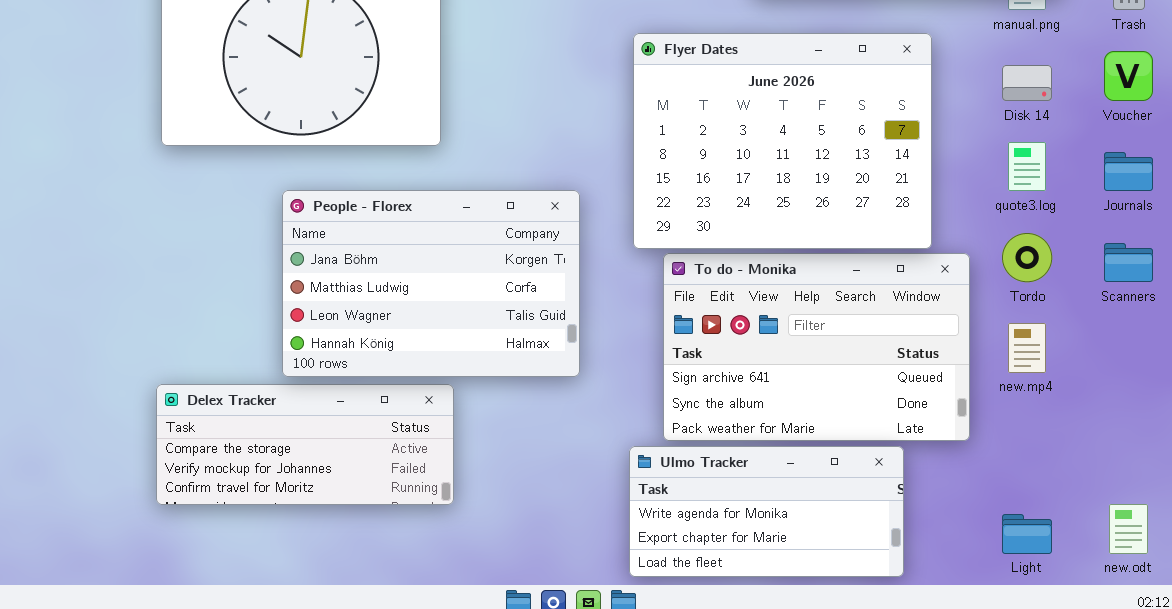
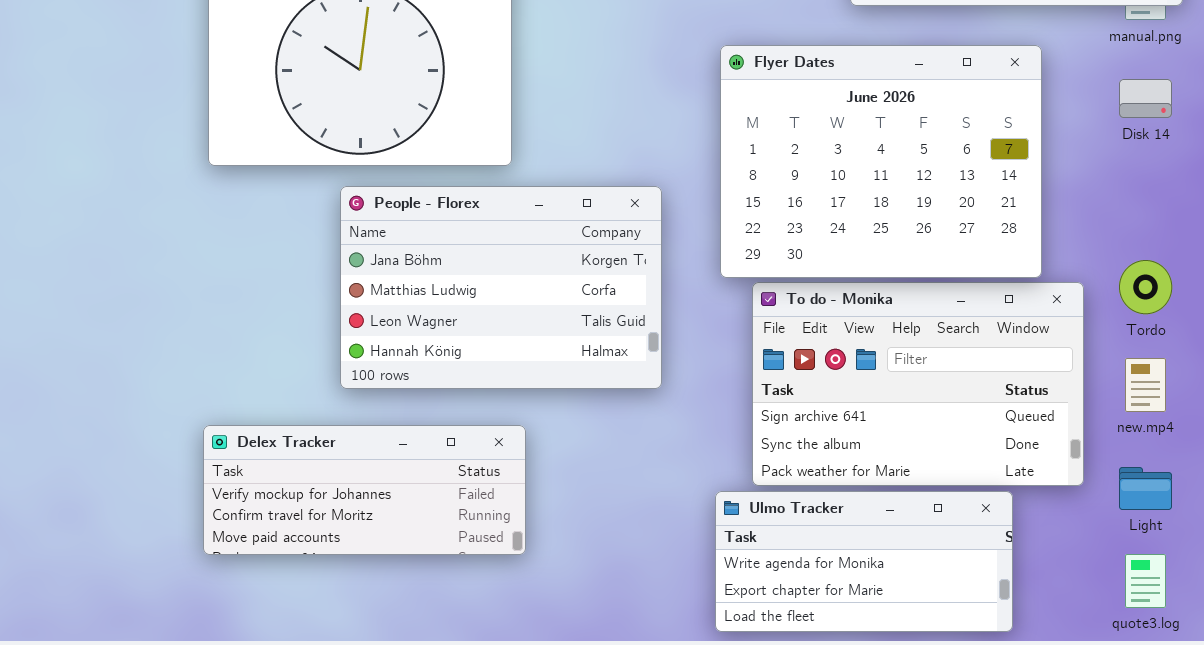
quote3.log: [1008,142,1046,191] -> [1125,554,1166,608], moved
People - Florex: [282,190,580,377] -> [340,186,662,389], moved
Delex Tracker: [156,384,454,505] -> [203,425,526,555], scrolled down 1 row
Light: [1002,514,1052,554] -> [1119,467,1172,510], moved

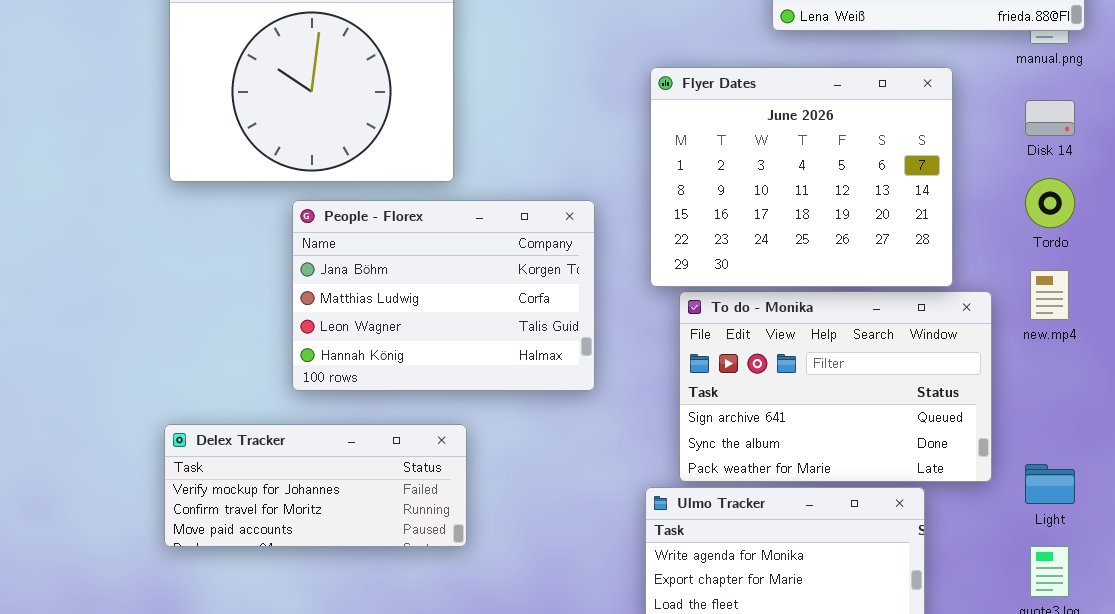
Tordo: [1119,260,1172,314] -> [1025,178,1075,228], moved
new.mp4: [1125,358,1166,412] -> [1030,270,1069,320], moved

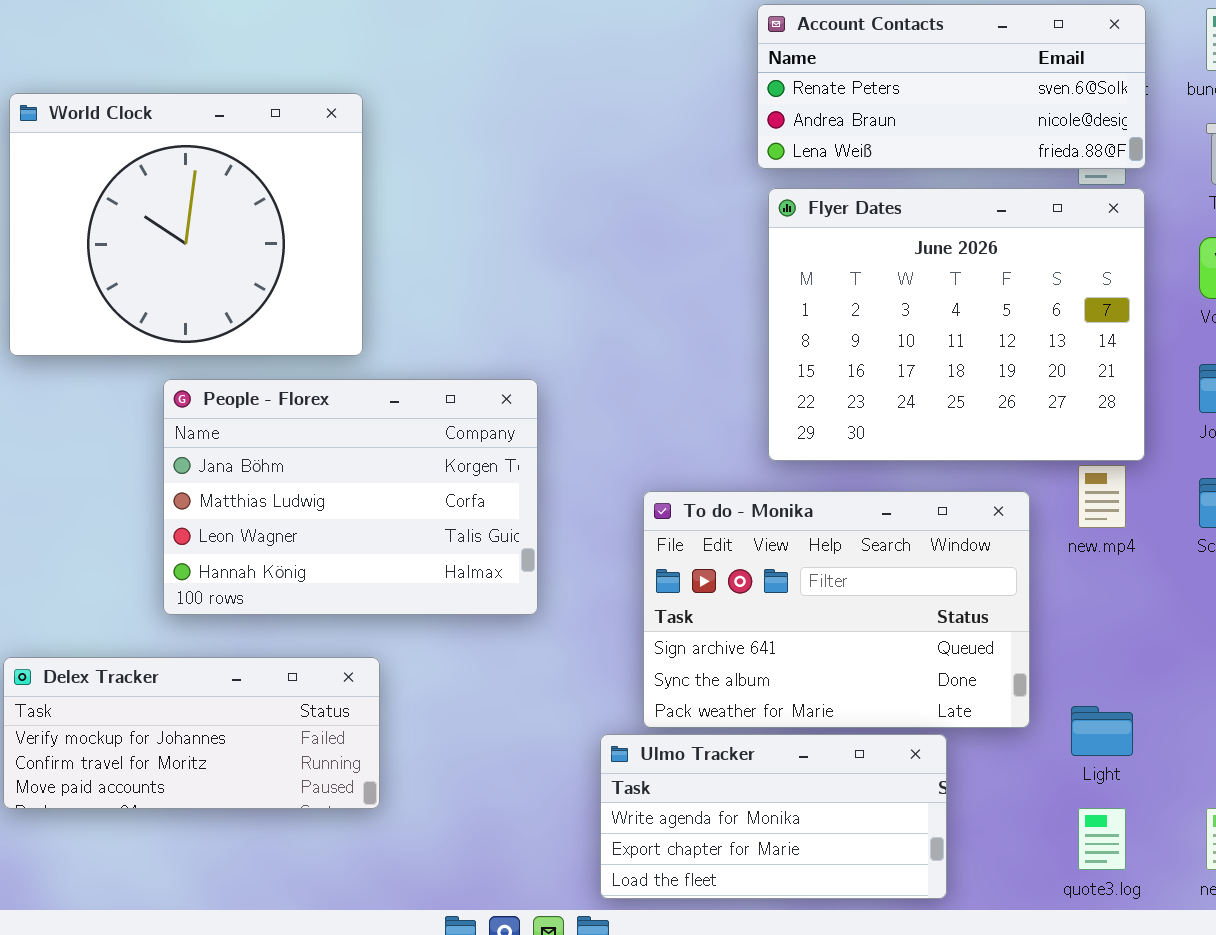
Flyer Dates: [650,67,953,287] -> [768,188,1145,461], moved

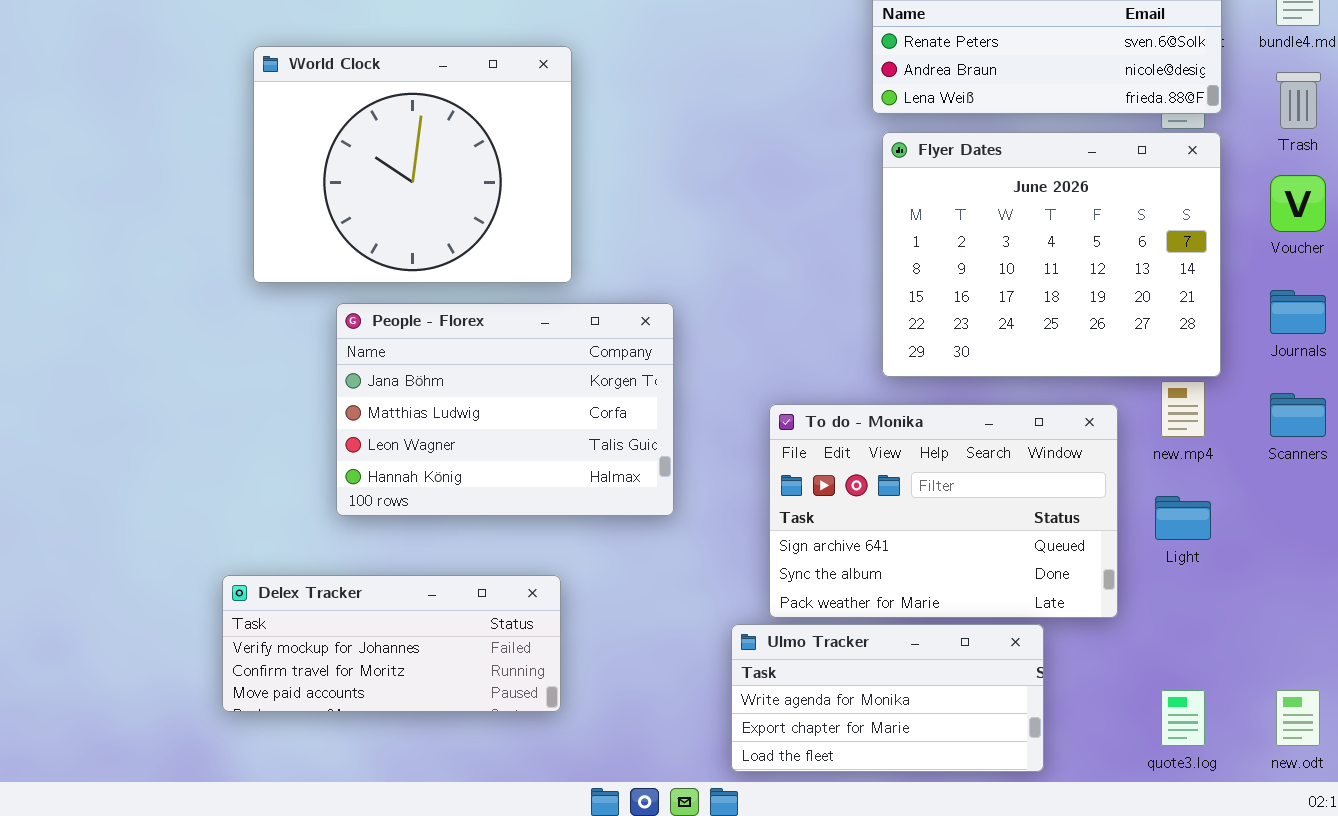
World Clock: [9,93,363,356] -> [253,46,572,283], moved
Delex Tracker: [3,657,380,809] -> [222,575,561,712], moved
Light: [1071,706,1133,756] -> [1155,496,1211,540], moved

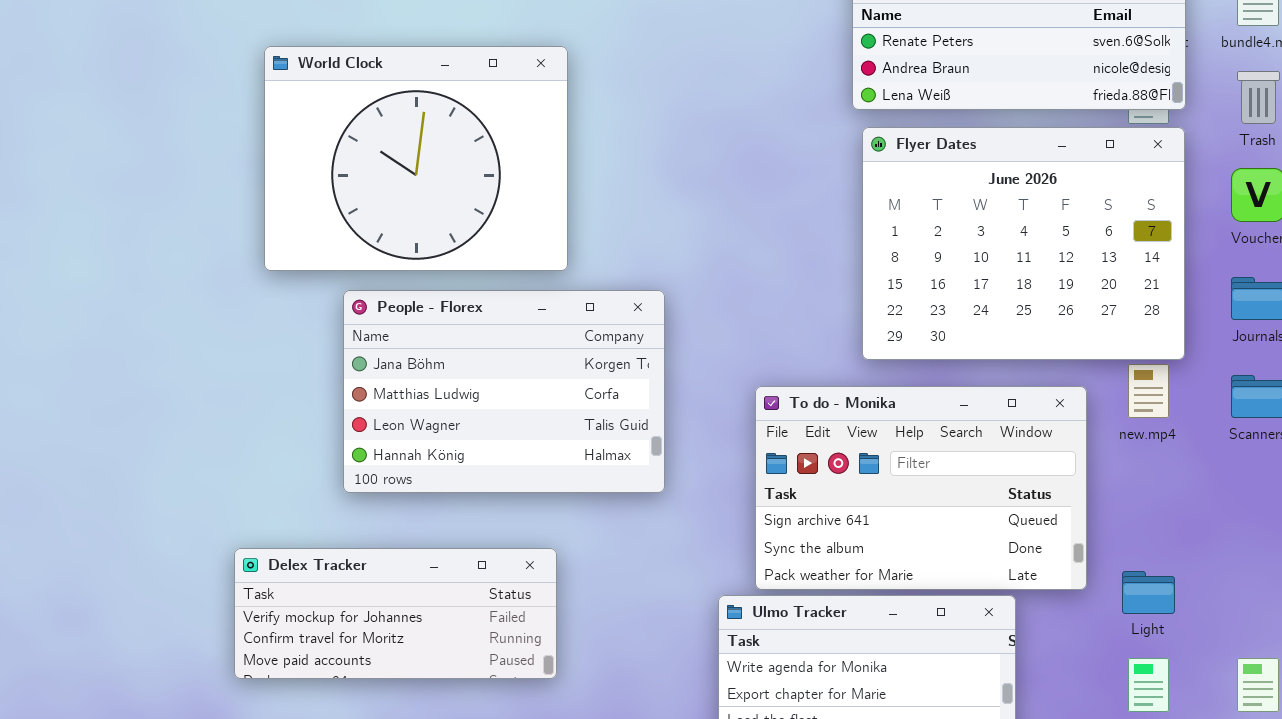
Light: [1155,496,1211,540] -> [1122,571,1175,614], moved

